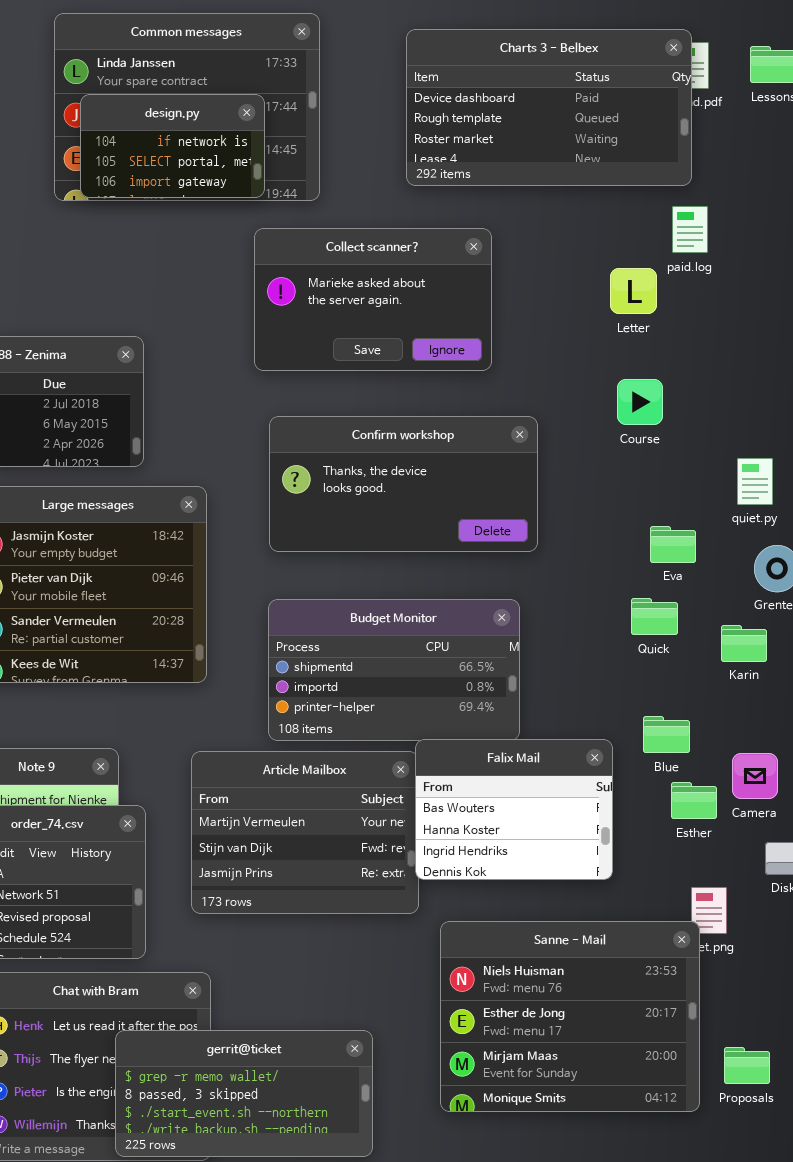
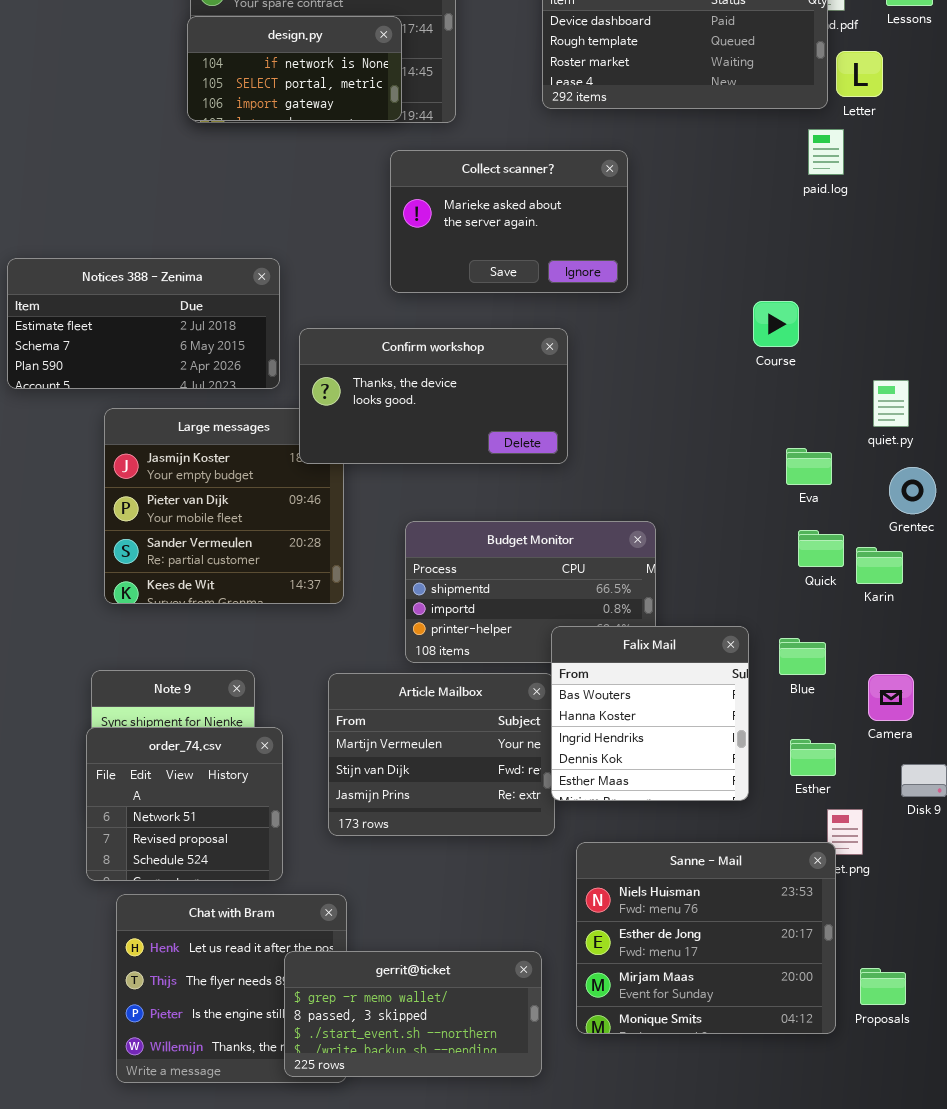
design.py: [80,94,265,198] -> [187,16,402,121], resized
Letter: [610,268,657,314] -> [836,51,883,97], moved
Confirm workshop: [269,416,538,552] -> [299,328,568,464], moved
Quick: [631,598,678,635] -> [798,530,844,567], moved
Falix Mail: [415,739,613,880] -> [551,626,749,801], resized
Esther: [671,782,717,819] -> [790,739,836,776], moved
gerrit@ticket: [115,1030,373,1157] -> [284,951,542,1077], moved

